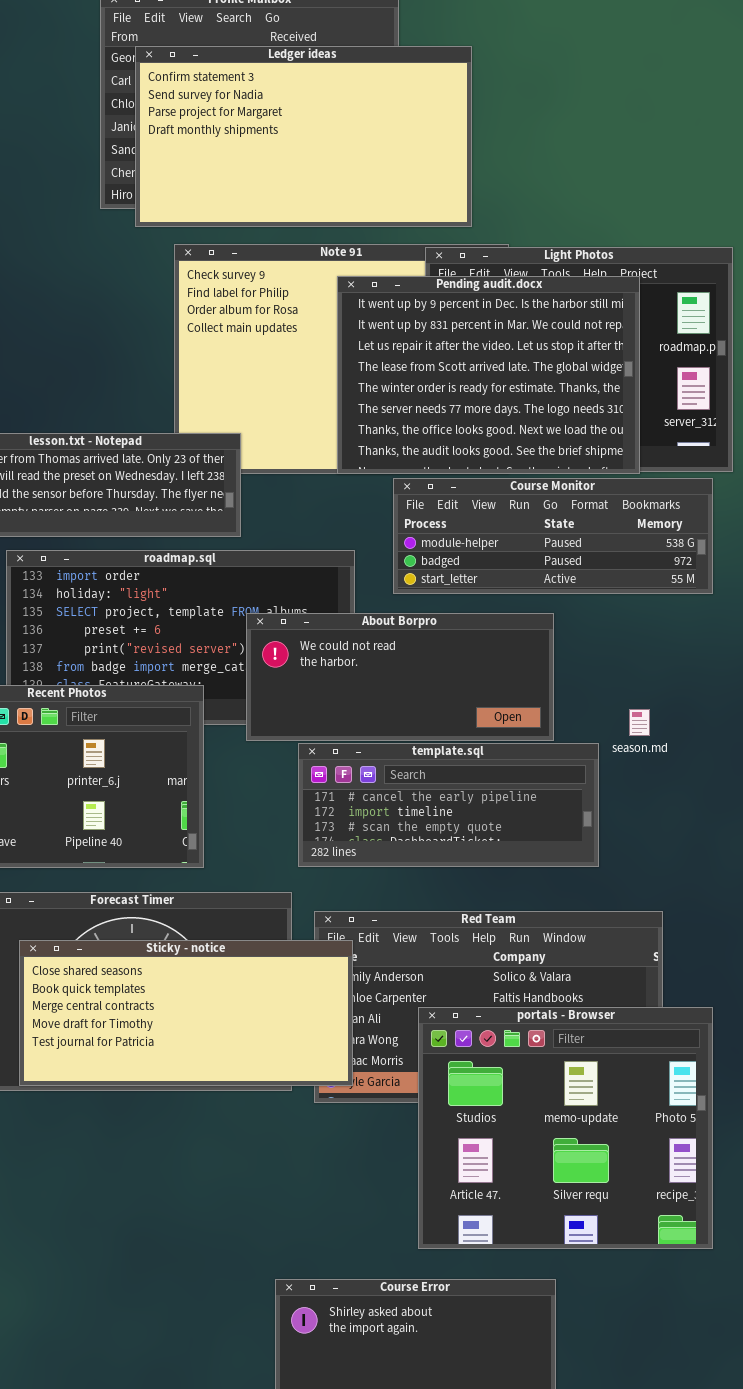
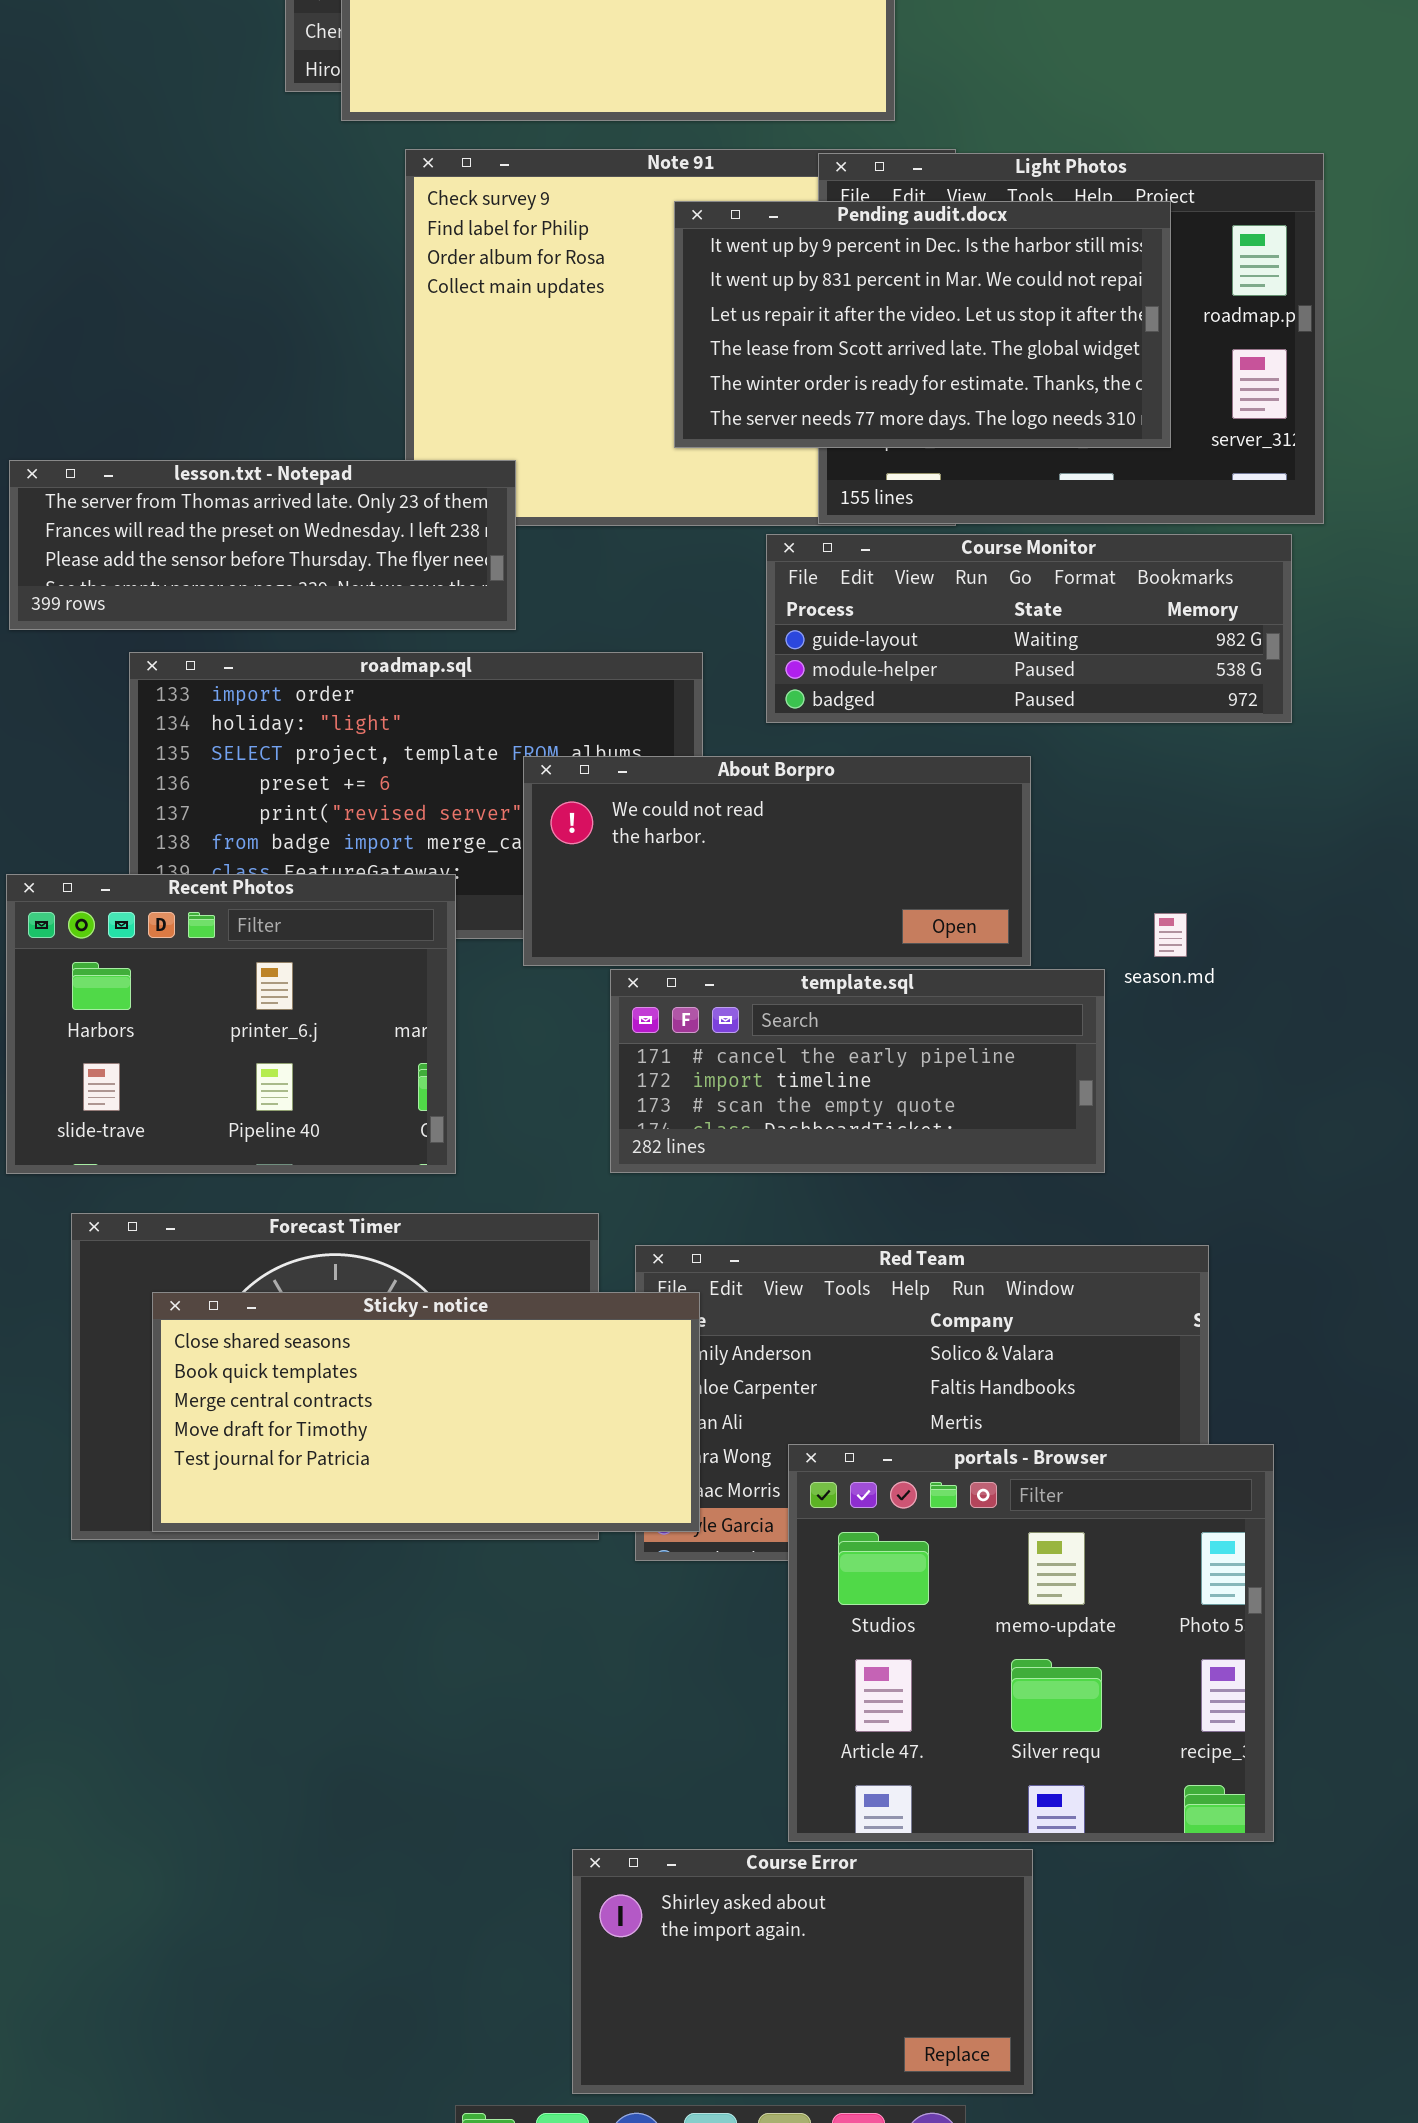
Pending audit.docx: [337,276,640,474] -> [674,201,1171,448], resized
Course Monitor: [393,478,713,594] -> [766,534,1292,723], scrolled up 1 row
portals - Browser: [418,1007,713,1249] -> [788,1444,1274,1842], moved

